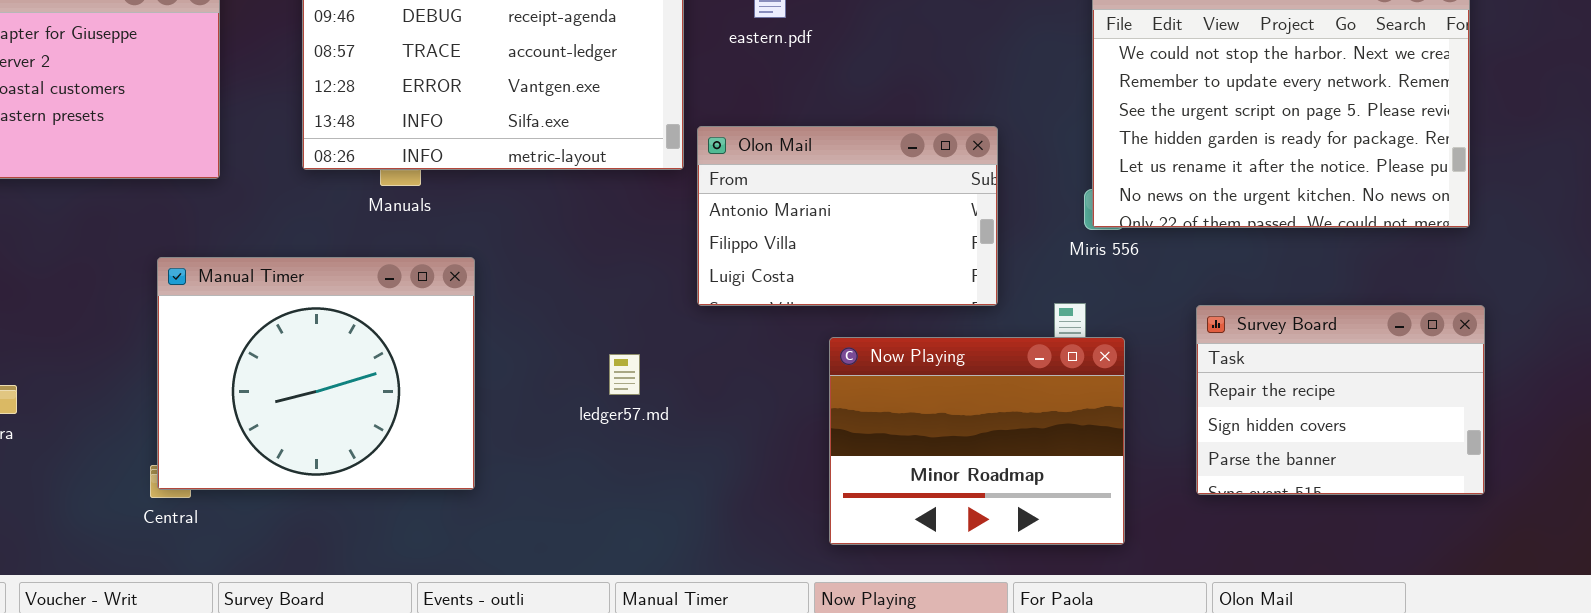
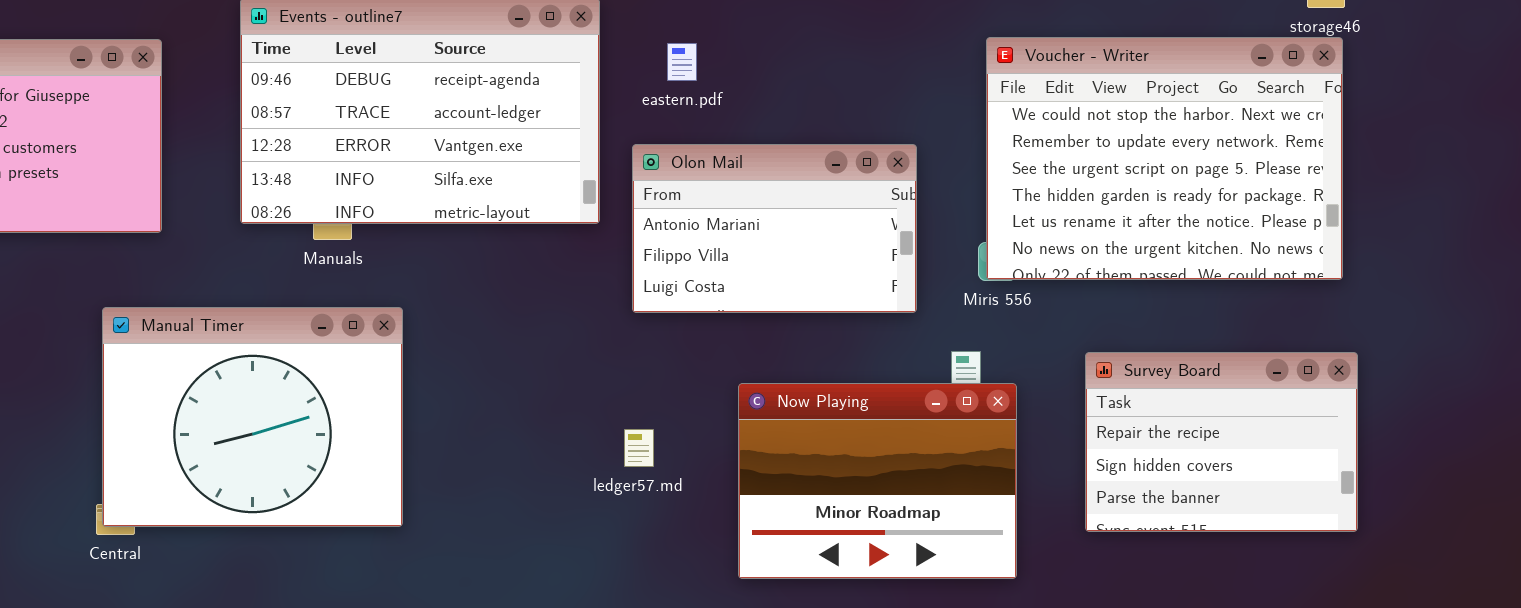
Olon Mail: [697,126,998,306] -> [632,144,917,313], moved
ledger57.md: [609,354,640,395] -> [624,429,654,467], moved

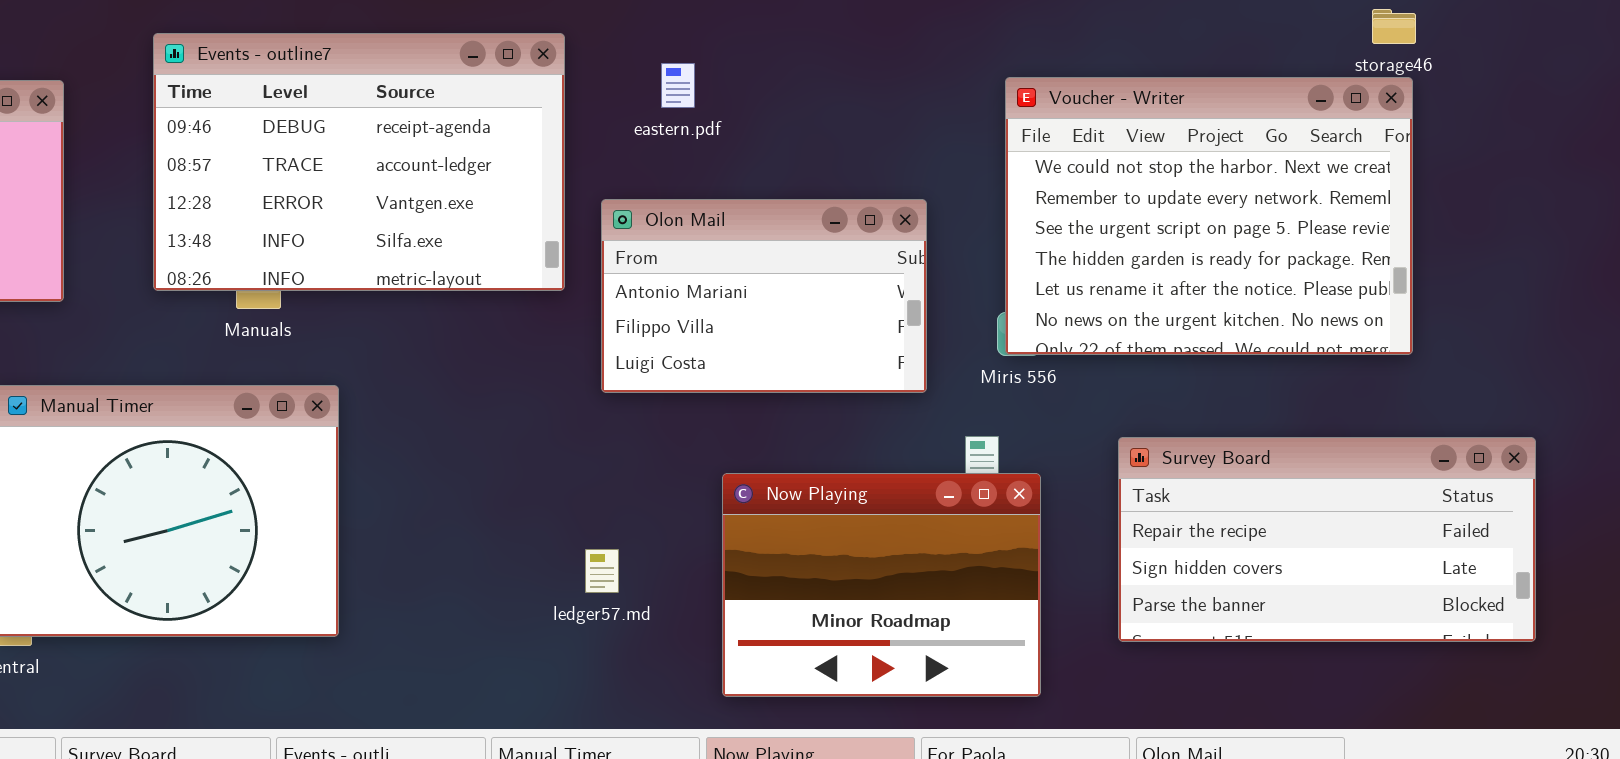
eastern.pdf: [667,43,697,81] -> [661,63,695,108], moved
Survey Board: [1085,352,1358,532] -> [1118,437,1536,642], resized
ledger57.md: [624,429,654,467] -> [585,549,619,593], moved

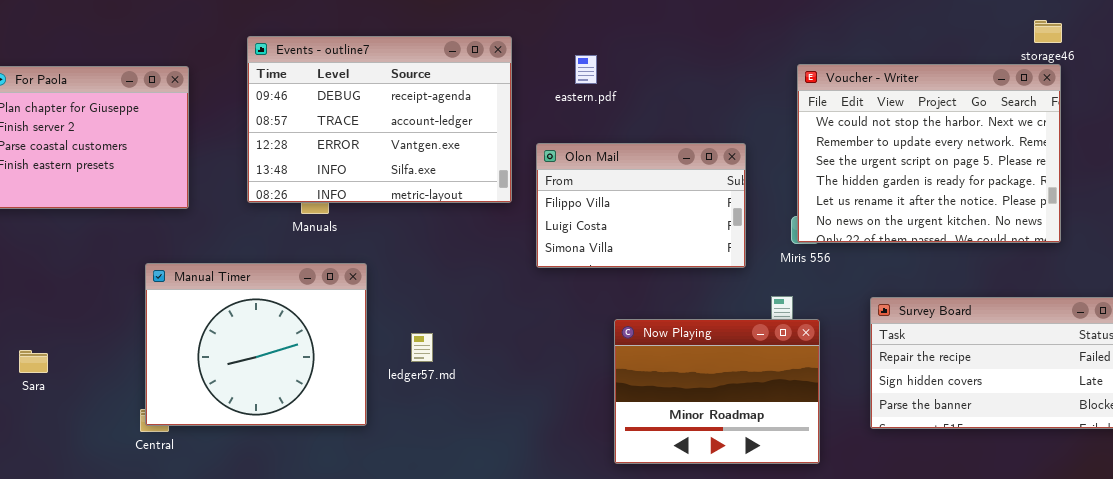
Olon Mail: [601,199,927,393] -> [536,143,746,268], scrolled down 1 row
ledger57.md: [585,549,619,593] -> [411,333,433,362], moved

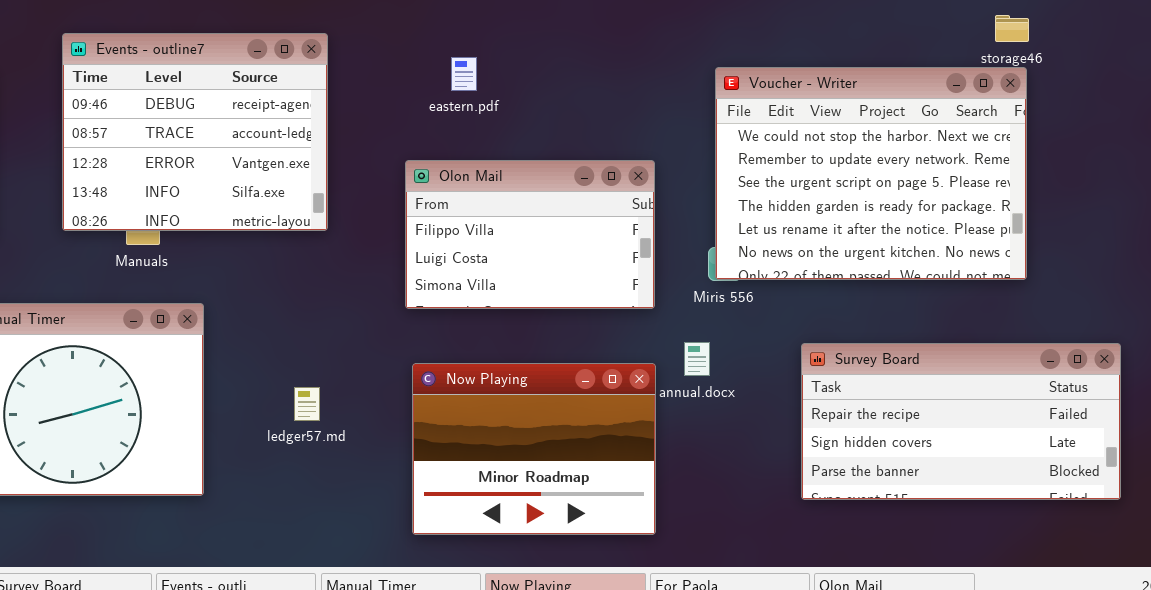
Events - outline7: [247,36,512,203] -> [62,33,328,231], resized
Now Playing: [614,319,820,464] -> [412,363,656,535], moved
ledger57.md: [411,333,433,362] -> [294,387,320,421], moved

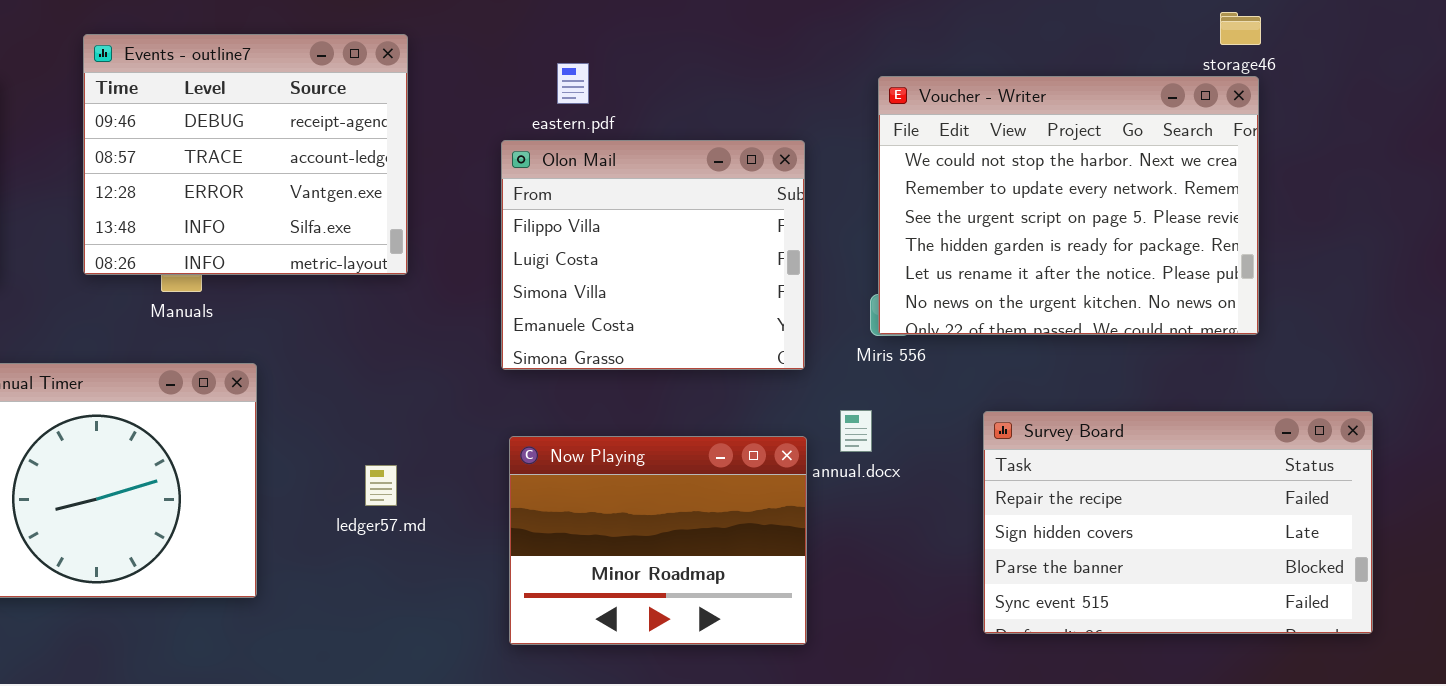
Olon Mail: [405,160,655,309] -> [501,140,805,370], resized
Survey Board: [801,343,1121,500] -> [983,411,1373,634], resized

